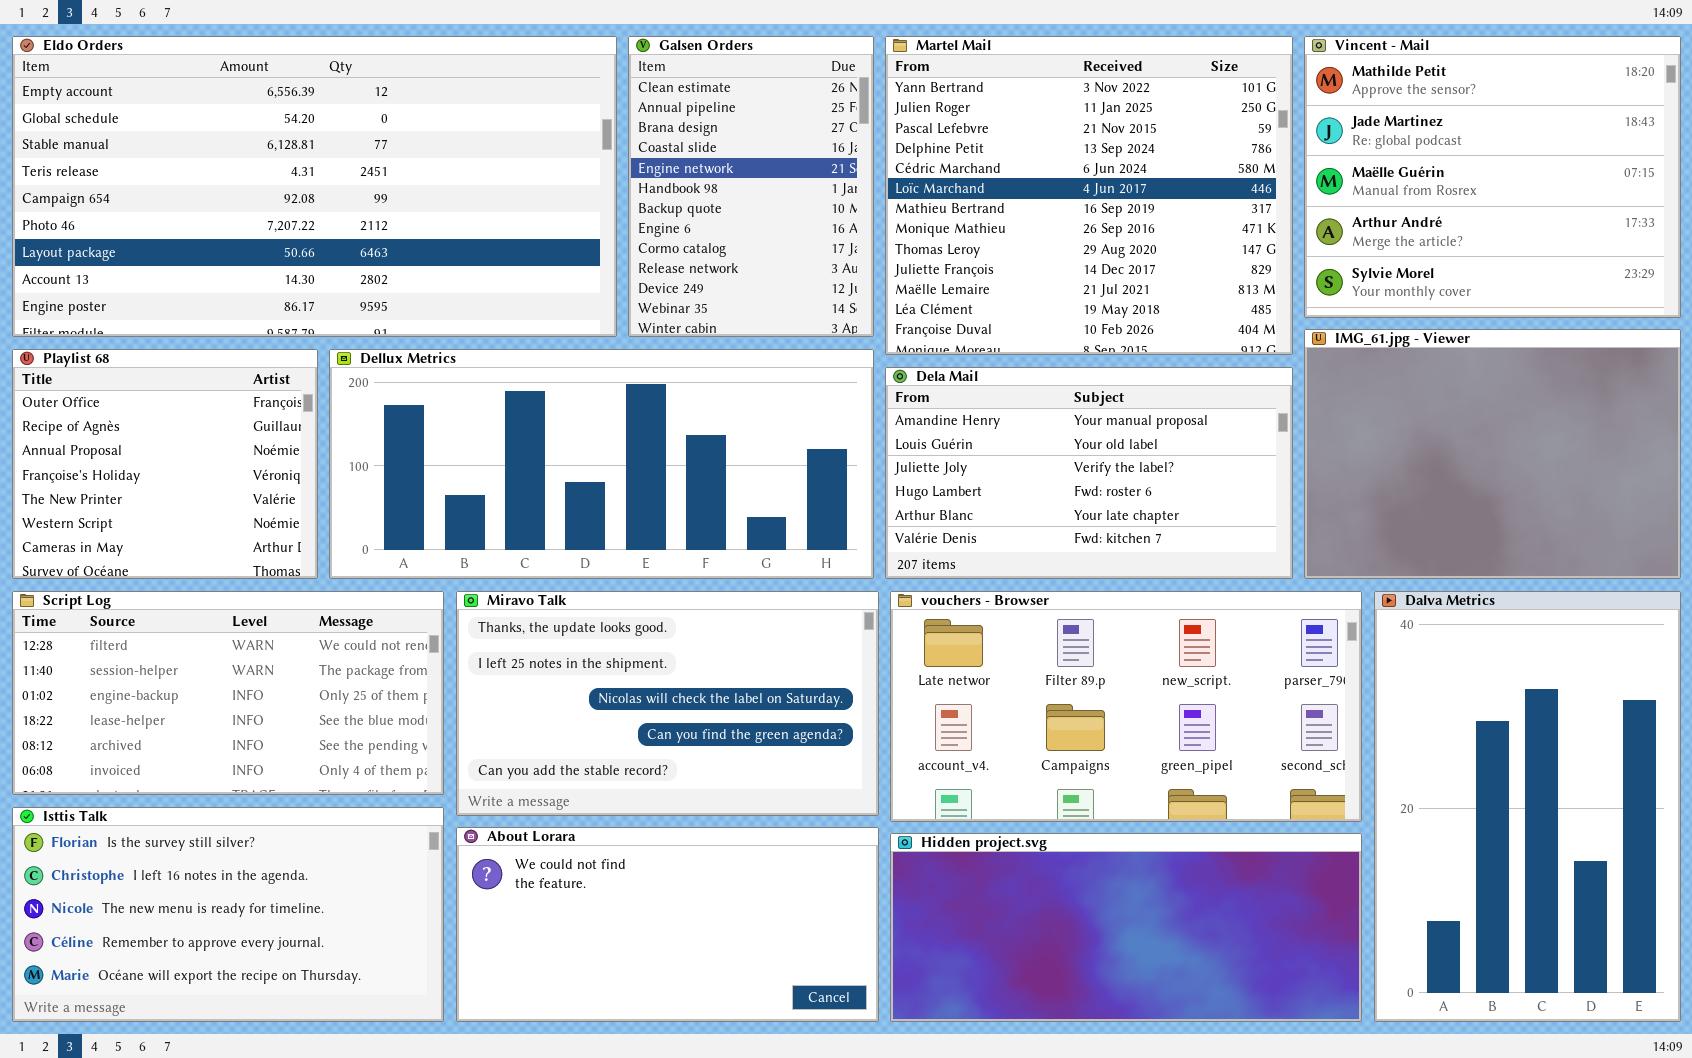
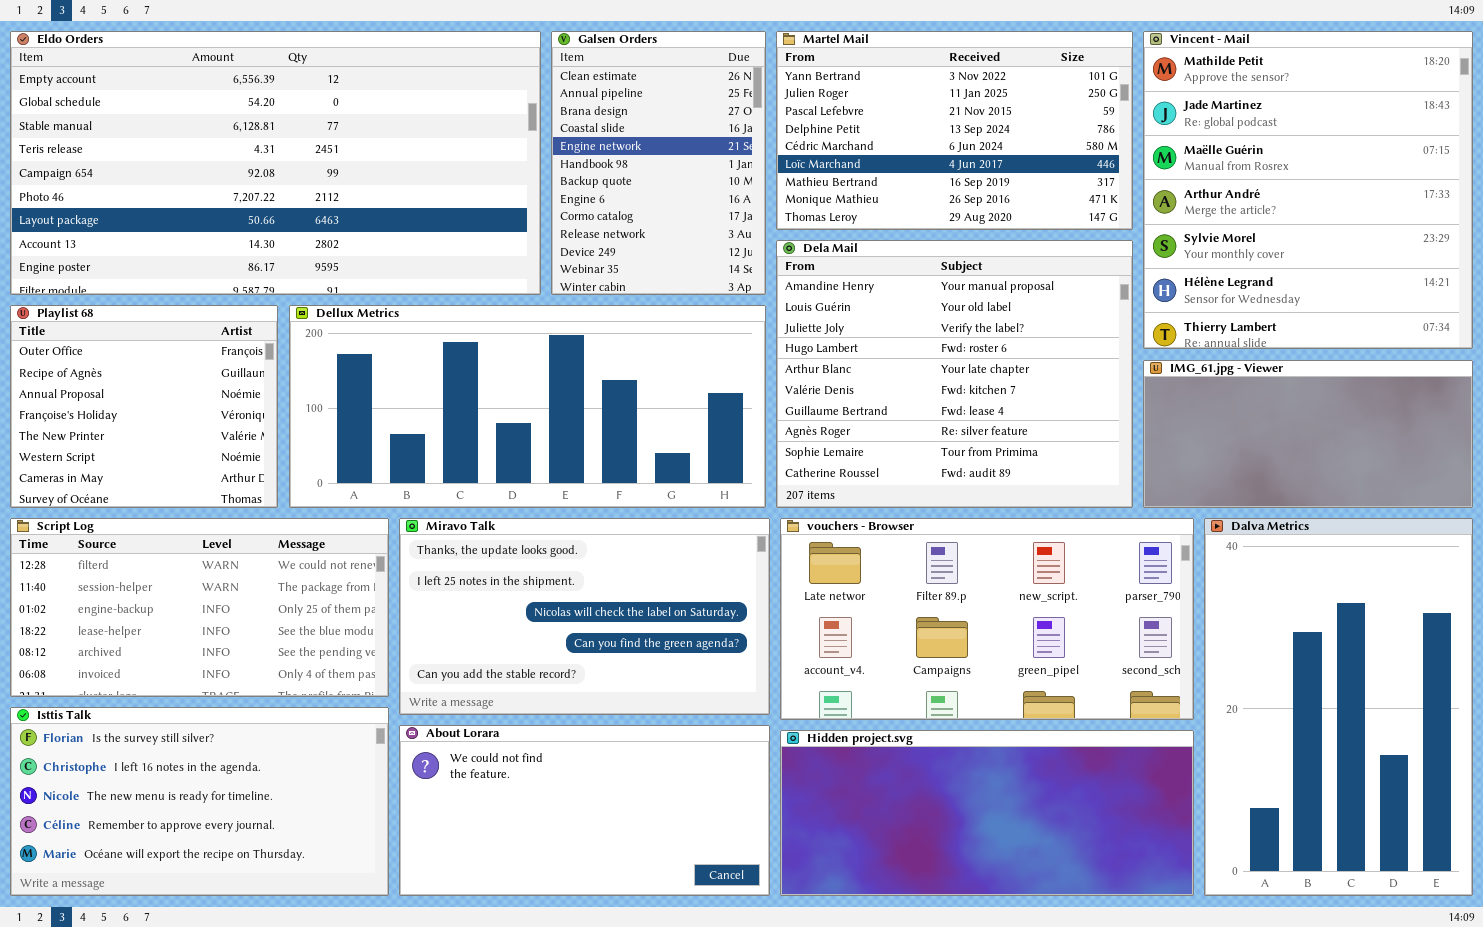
Martel Mail: [885,36,1293,355] -> [776,31,1133,230], resized
Vincent - Mail: [1304,36,1681,318] -> [1143,31,1473,349], resized
IMG_61.jpg - Viewer: [1304,329,1681,579] -> [1143,360,1473,508], resized
Dela Mail: [885,367,1293,579] -> [776,240,1133,508], resized

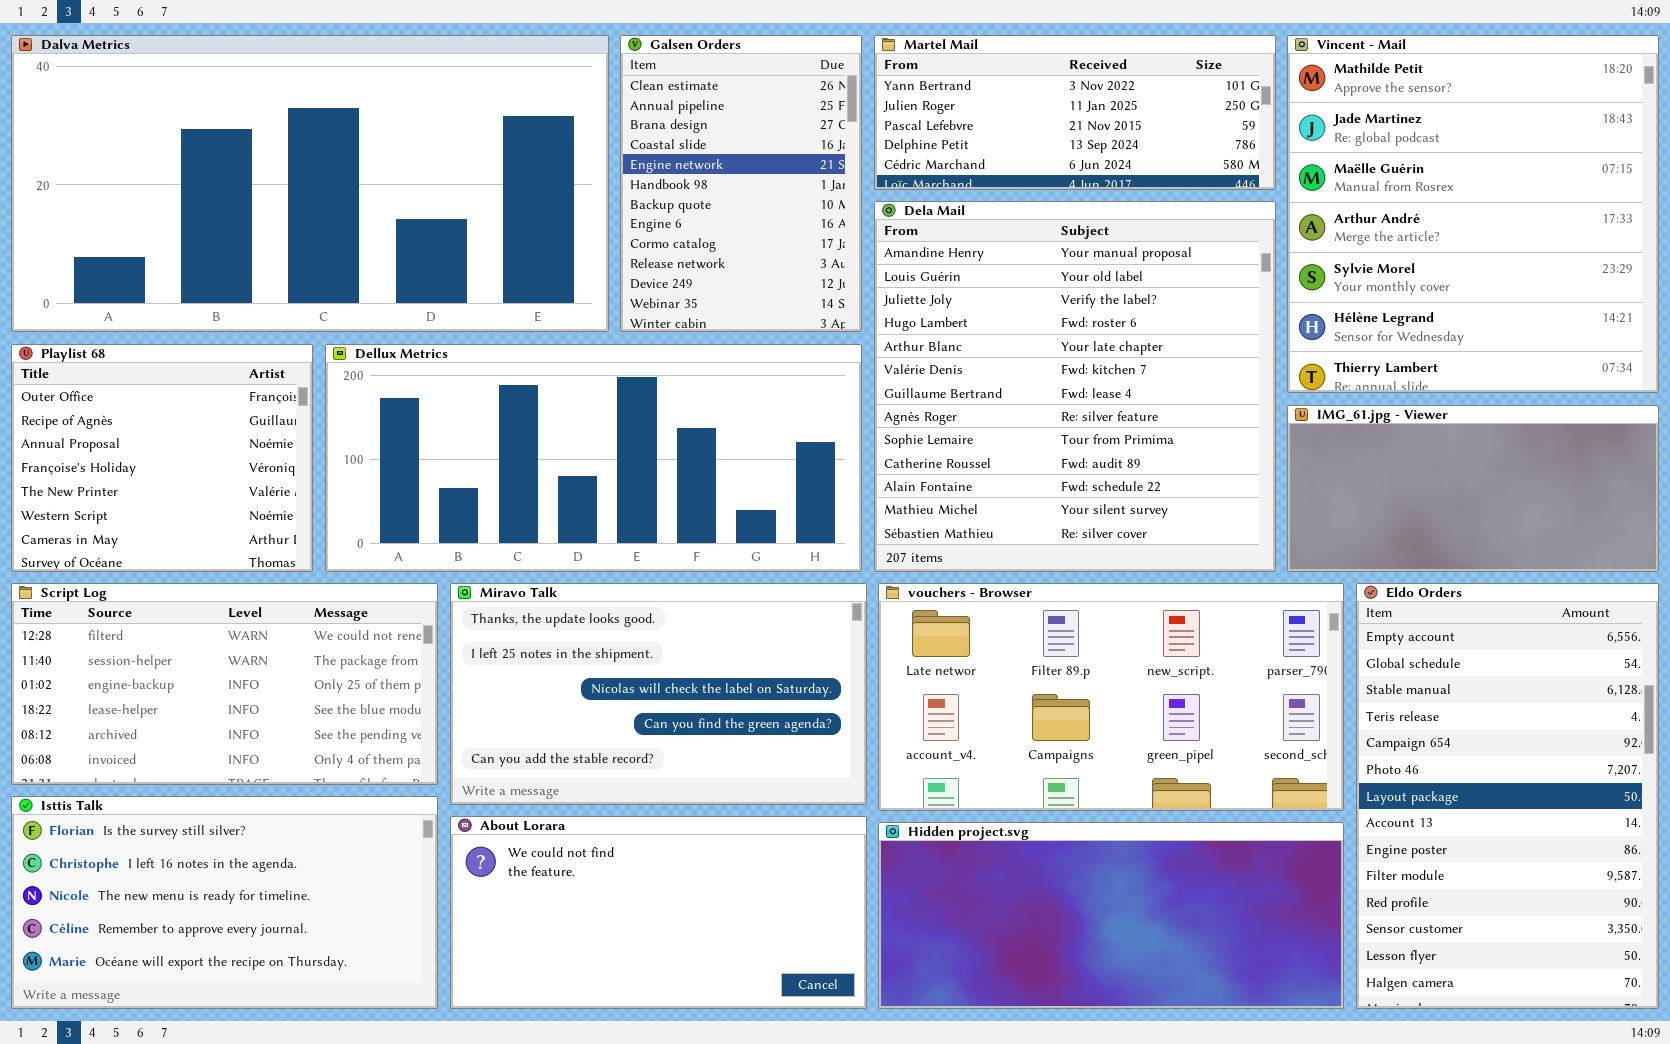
Eldo Orders: [10,31,541,295] -> [1356,583,1659,1009], moved, resized
Martel Mail: [776,31,1133,230] -> [874,35,1276,190], resized
Dela Mail: [776,240,1133,508] -> [874,201,1276,572], resized
Dalva Metrics: [1204,518,1473,896] -> [11,35,609,332], moved, resized

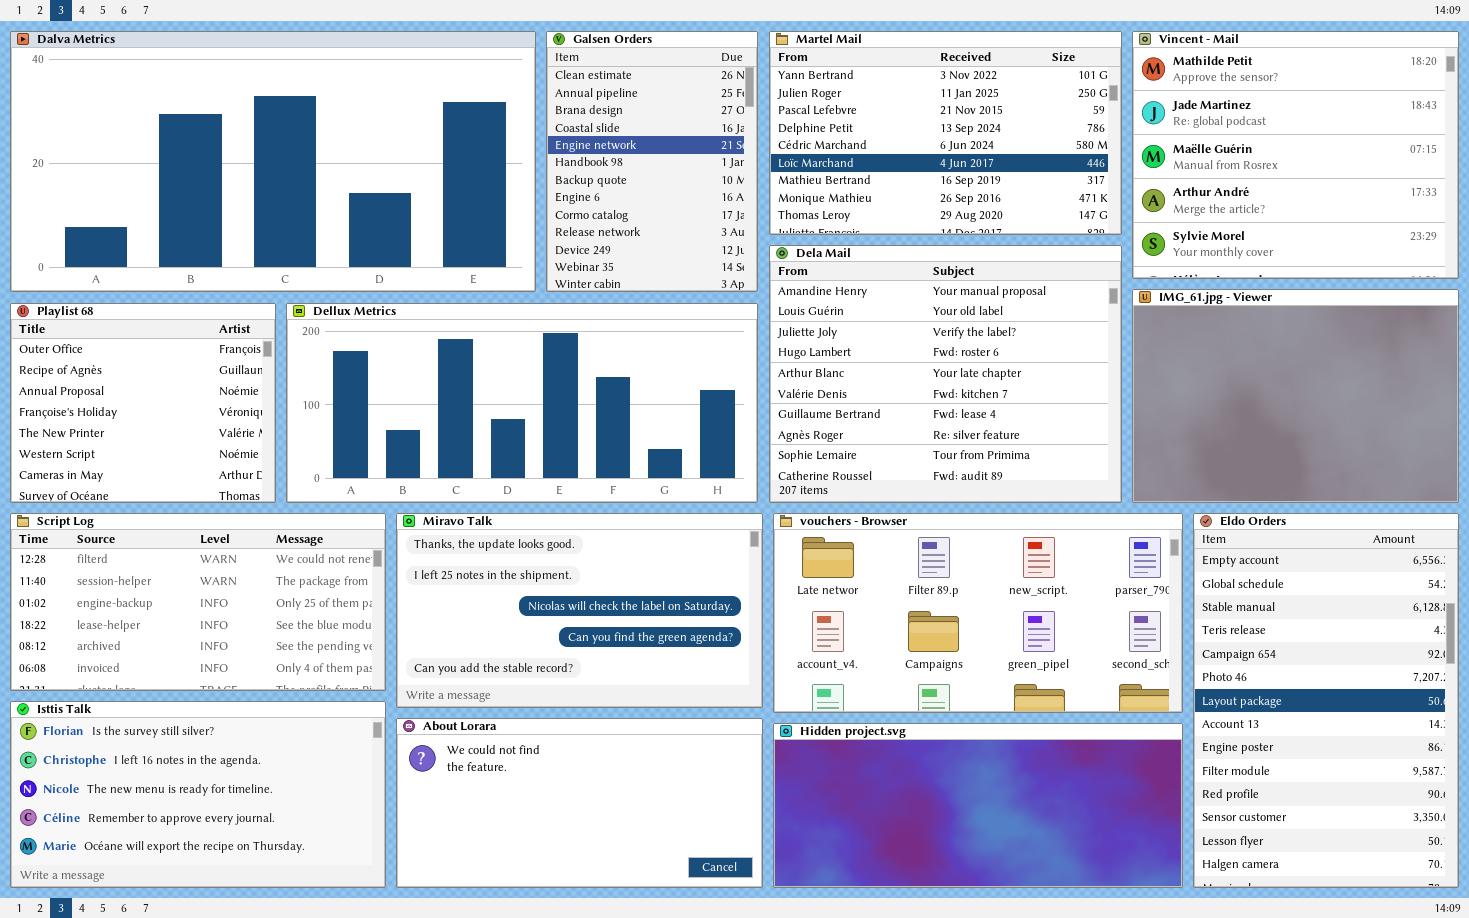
Martel Mail: [874,35,1276,190] -> [769,31,1122,235], resized
Vincent - Mail: [1287,35,1659,393] -> [1132,31,1459,279], resized
Dela Mail: [874,201,1276,572] -> [769,245,1122,503], resized
IMG_61.jpg - Viewer: [1287,405,1659,572] -> [1132,289,1459,503], resized

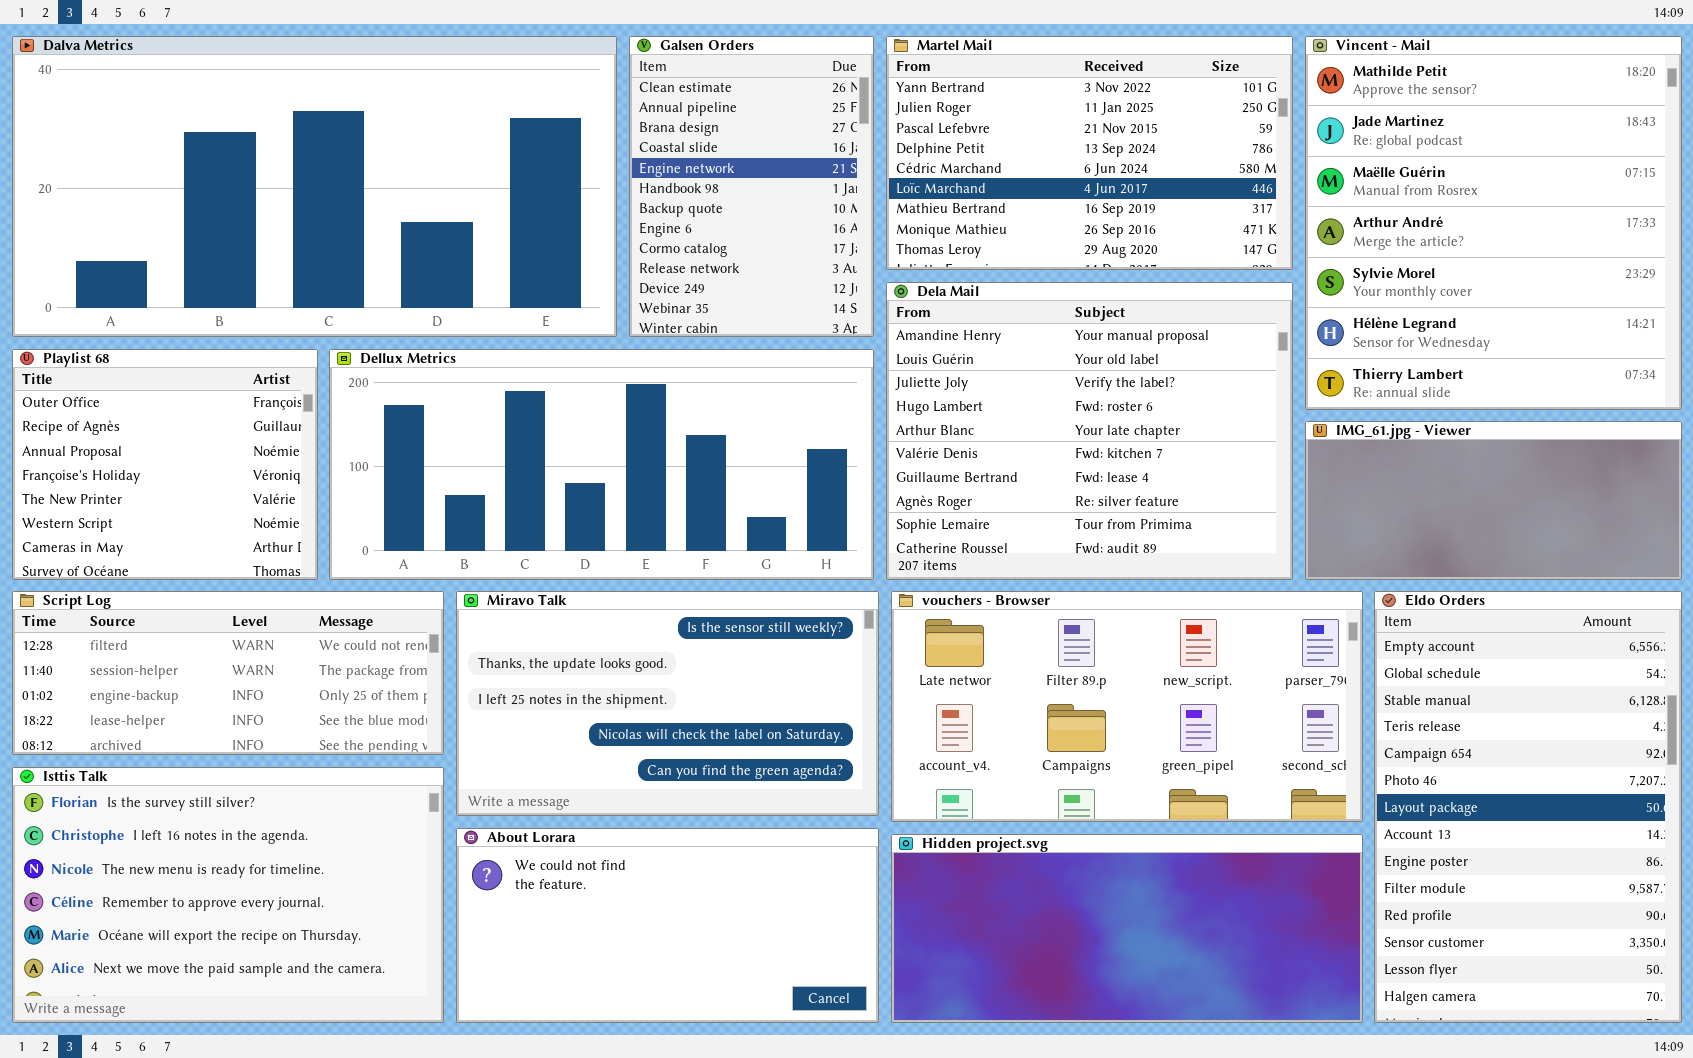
Vincent - Mail: [1132,31,1459,279] -> [1305,36,1682,410], resized
IMG_61.jpg - Viewer: [1132,289,1459,503] -> [1305,421,1682,580], resized
Script Log: [10,513,386,691] -> [12,591,444,755], resized
Miravo Talk: [396,513,763,708] -> [456,591,879,816], scrolled up 1 row
Isttis Talk: [10,701,386,888] -> [12,767,444,1023], resized

